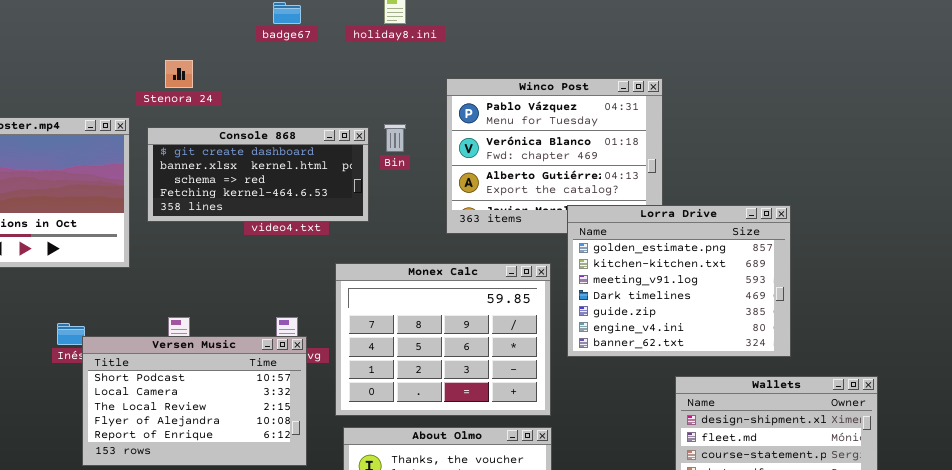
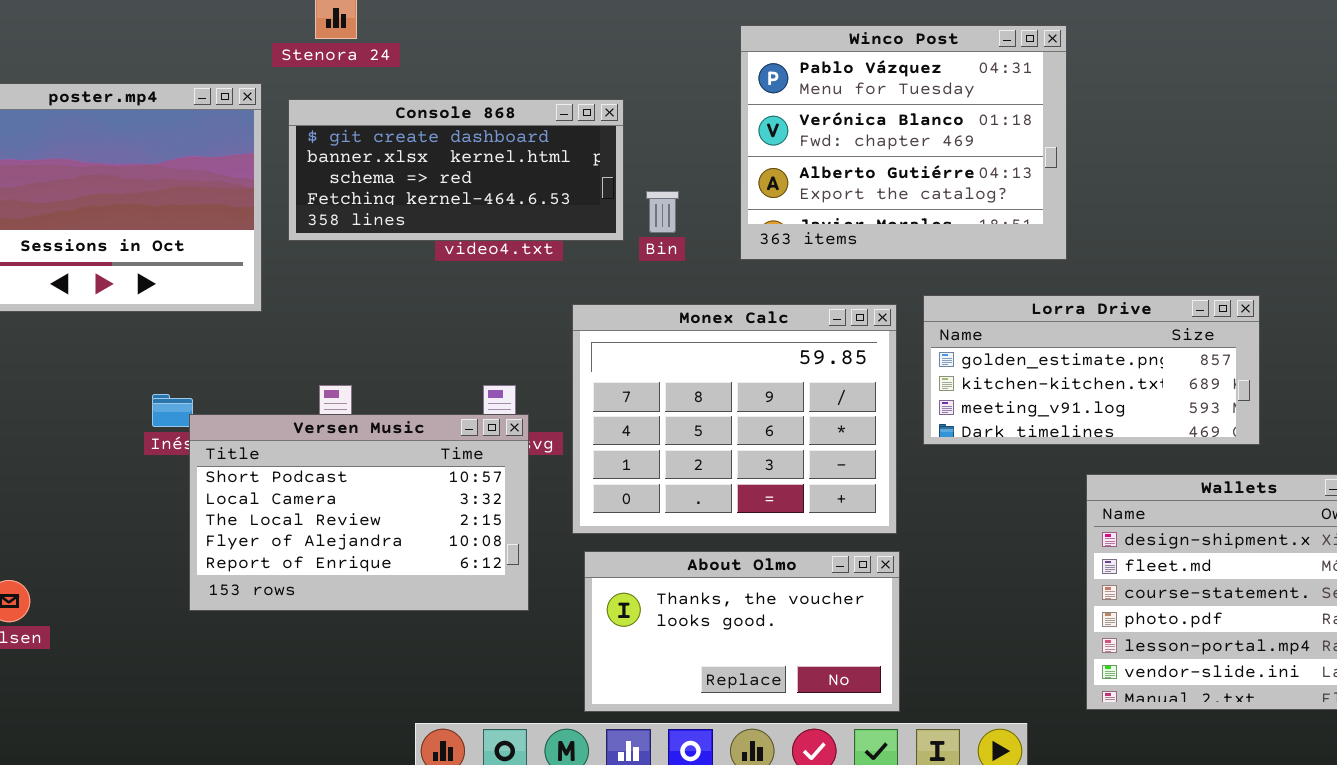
Bin: [384,124,406,152] -> [646,191,679,233], moved
Lorra Drive: [567,205,791,357] -> [923,295,1260,445], resized

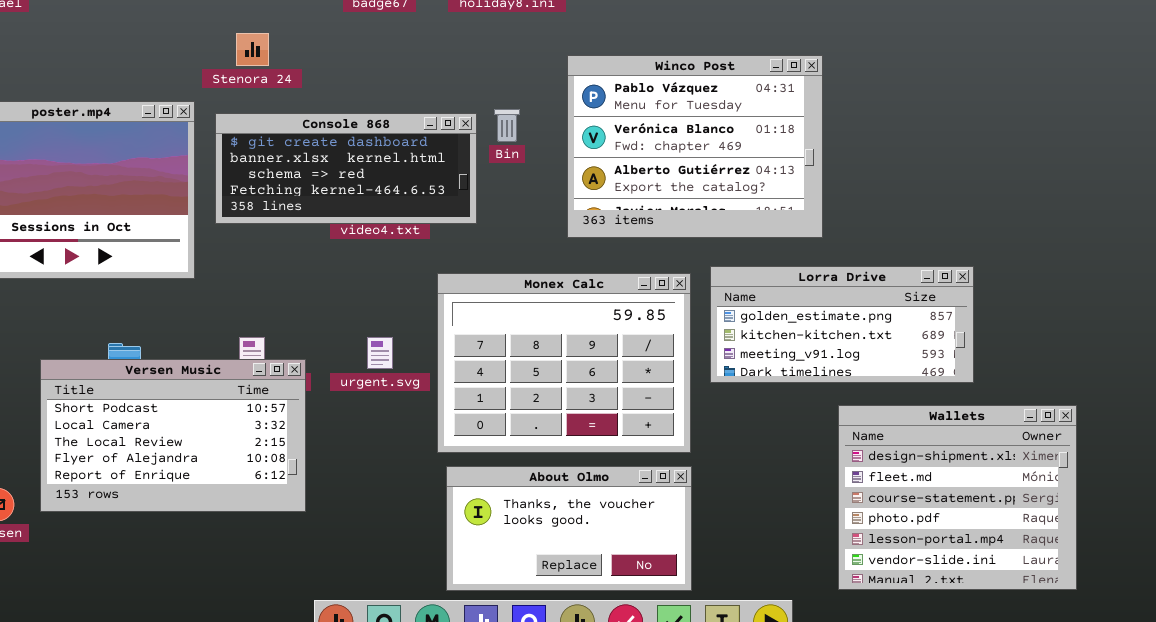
Bin: [646,191,679,233] -> [494,109,520,142], moved
Versen Music: [189,414,529,611] -> [40,359,306,512], moved

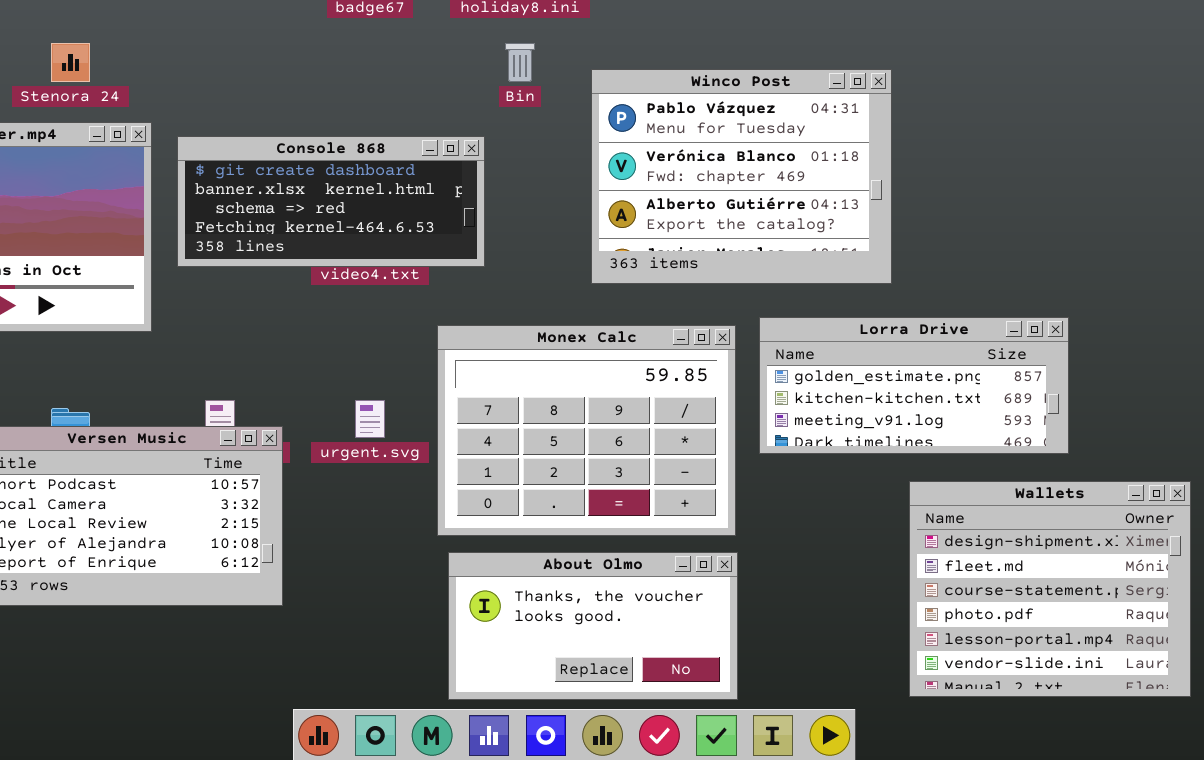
Stenora 24: [236,33,269,66] -> [51,43,90,82], moved
Bin: [494,109,520,142] -> [505,43,535,82], moved

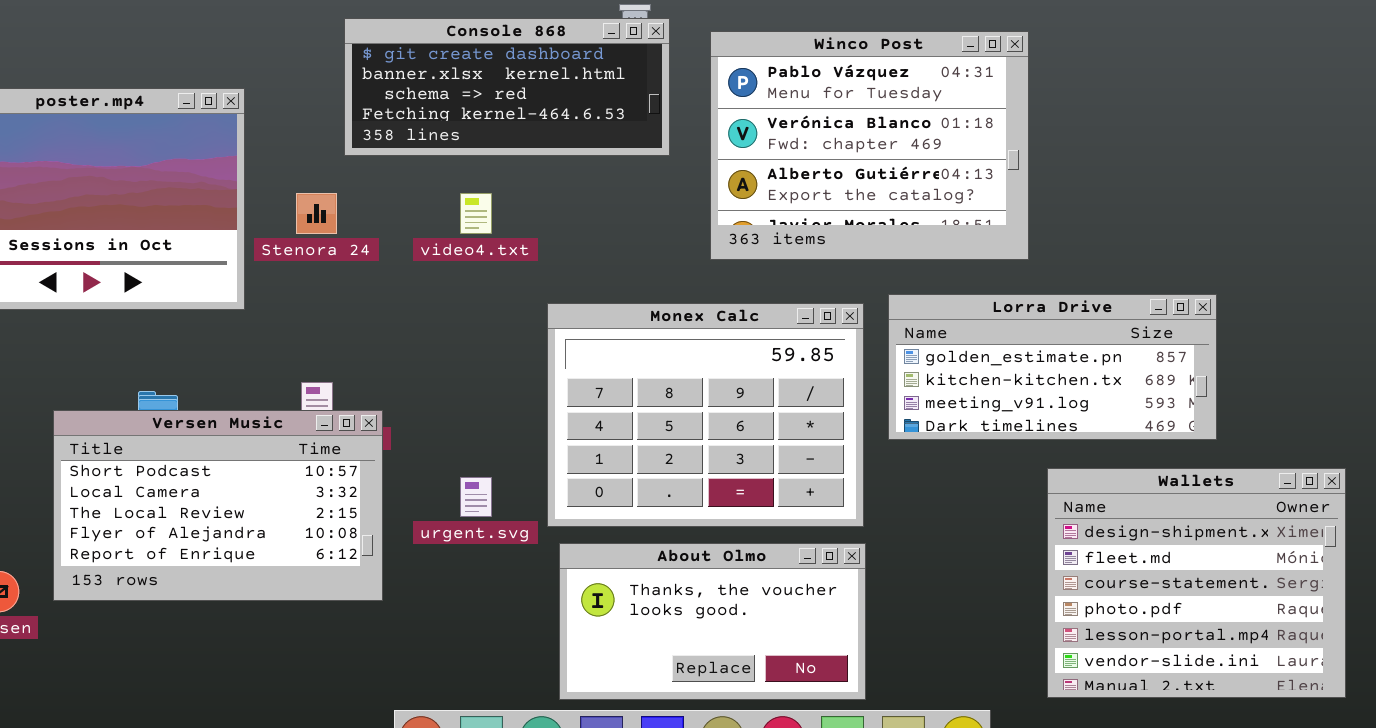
Stenora 24: [51,43,90,82] -> [296,193,337,234], moved
Console 868: [177,136,485,267] -> [344,18,670,156], moved
urgent.svg: [355,400,385,438] -> [460,477,492,517], moved

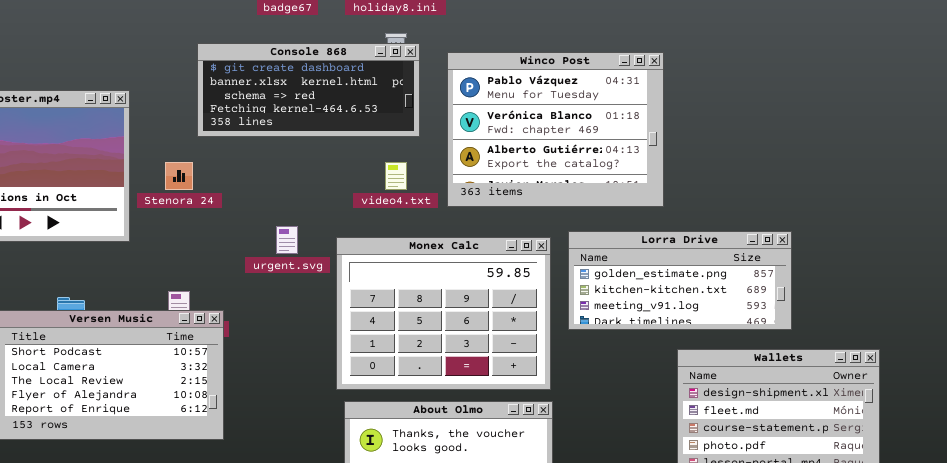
video4.txt: [460,193,492,234] -> [385,162,407,190], moved
urgent.svg: [460,477,492,517] -> [276,226,298,254], moved

